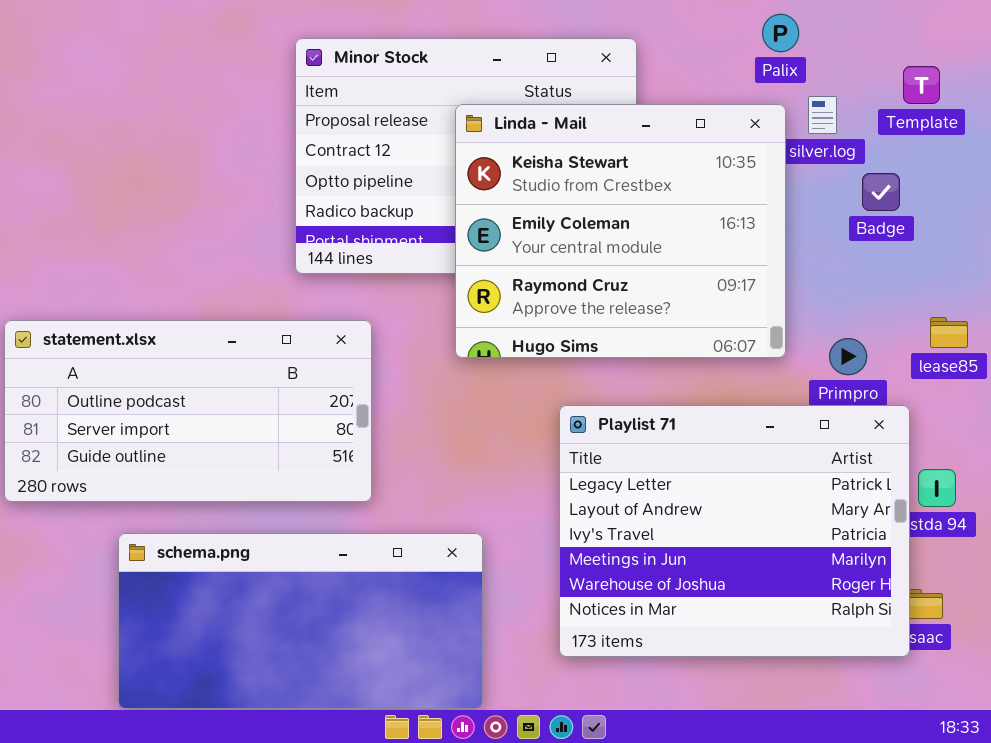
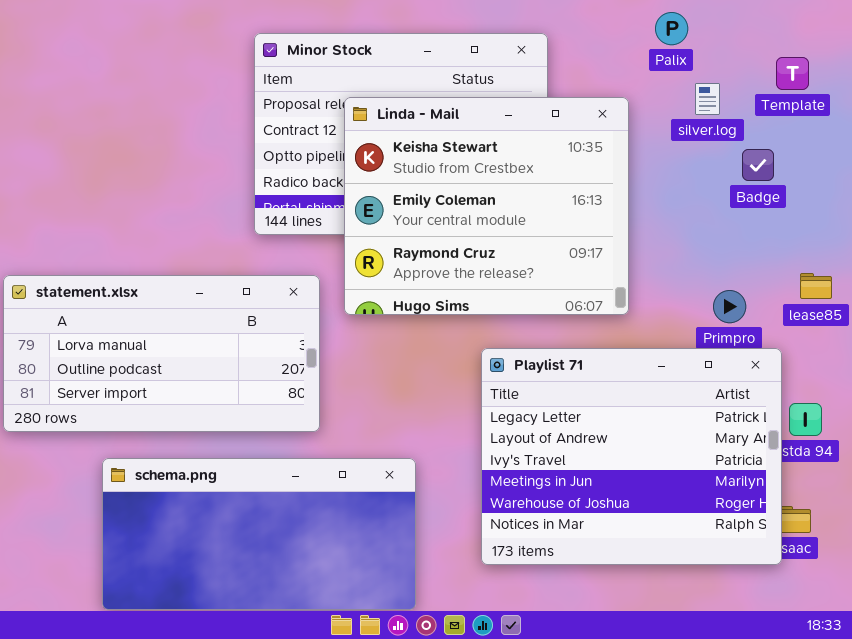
Linda - Mail: [455,104,786,358] -> [344,97,629,315], moved
statement.xlsx: [4,320,372,502] -> [3,275,320,432], scrolled up 1 row

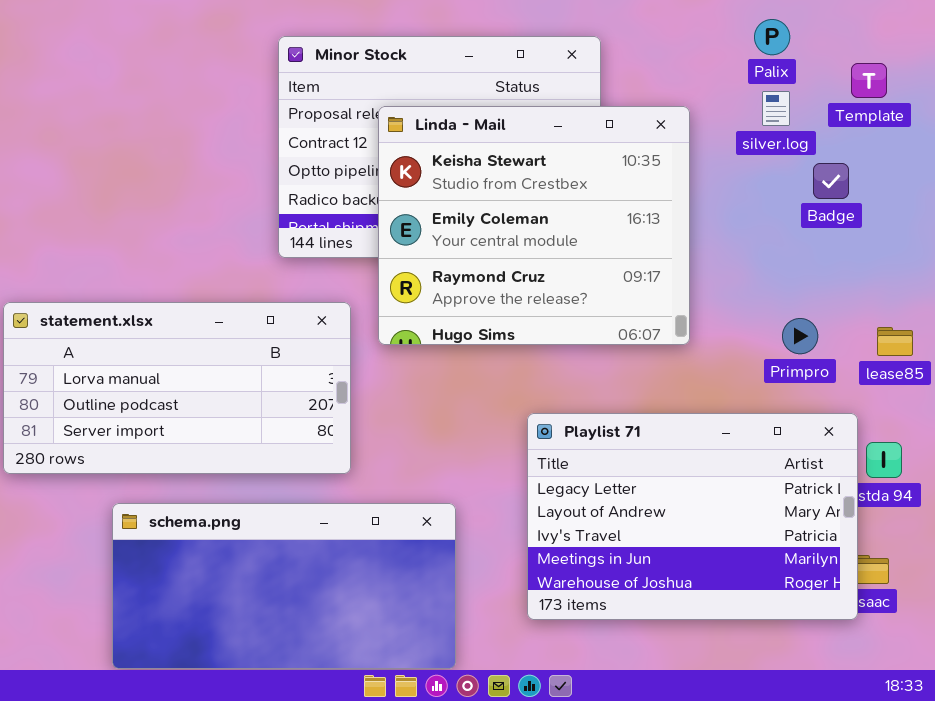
Palix: [655,12,688,45] -> [754,19,790,55], moved
lease85: [800,273,832,299] -> [877,327,913,356], moved
Playlist 71: [481,348,782,565] -> [527,413,858,620], resized

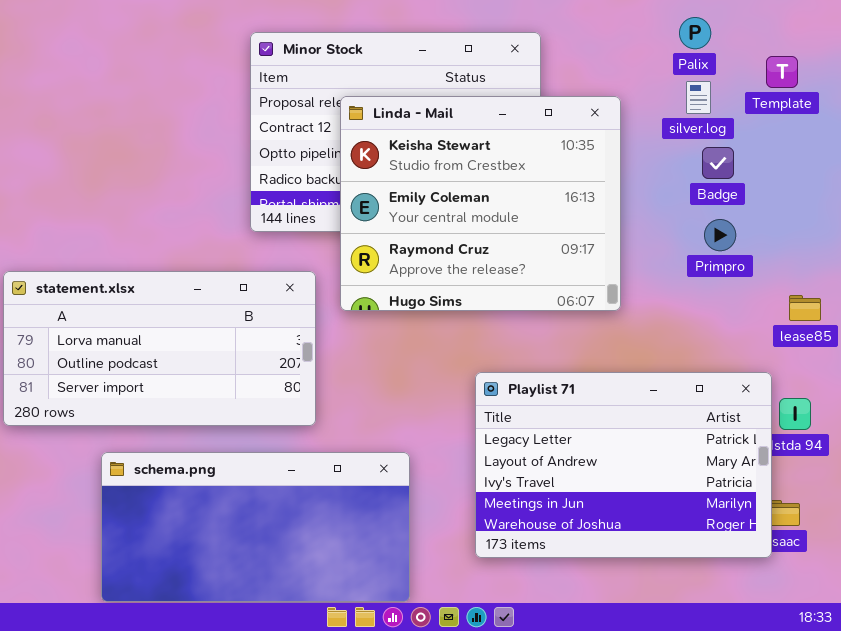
Badge: [813,163,849,199] -> [702,147,734,179], moved
Primpro: [782,318,818,354] -> [704,219,736,251], moved

